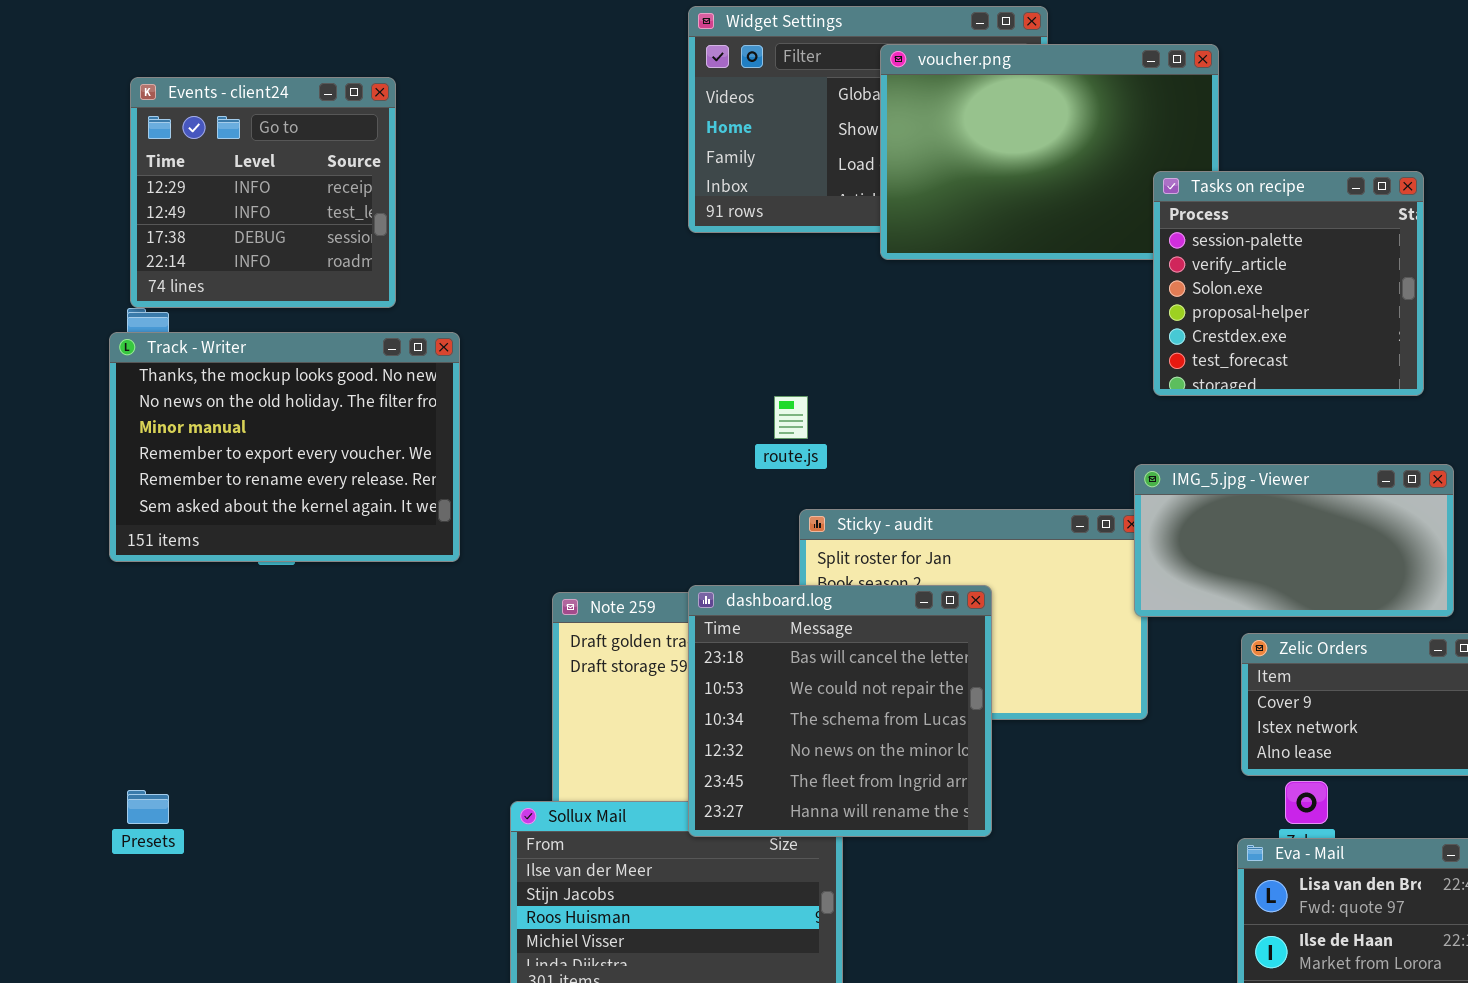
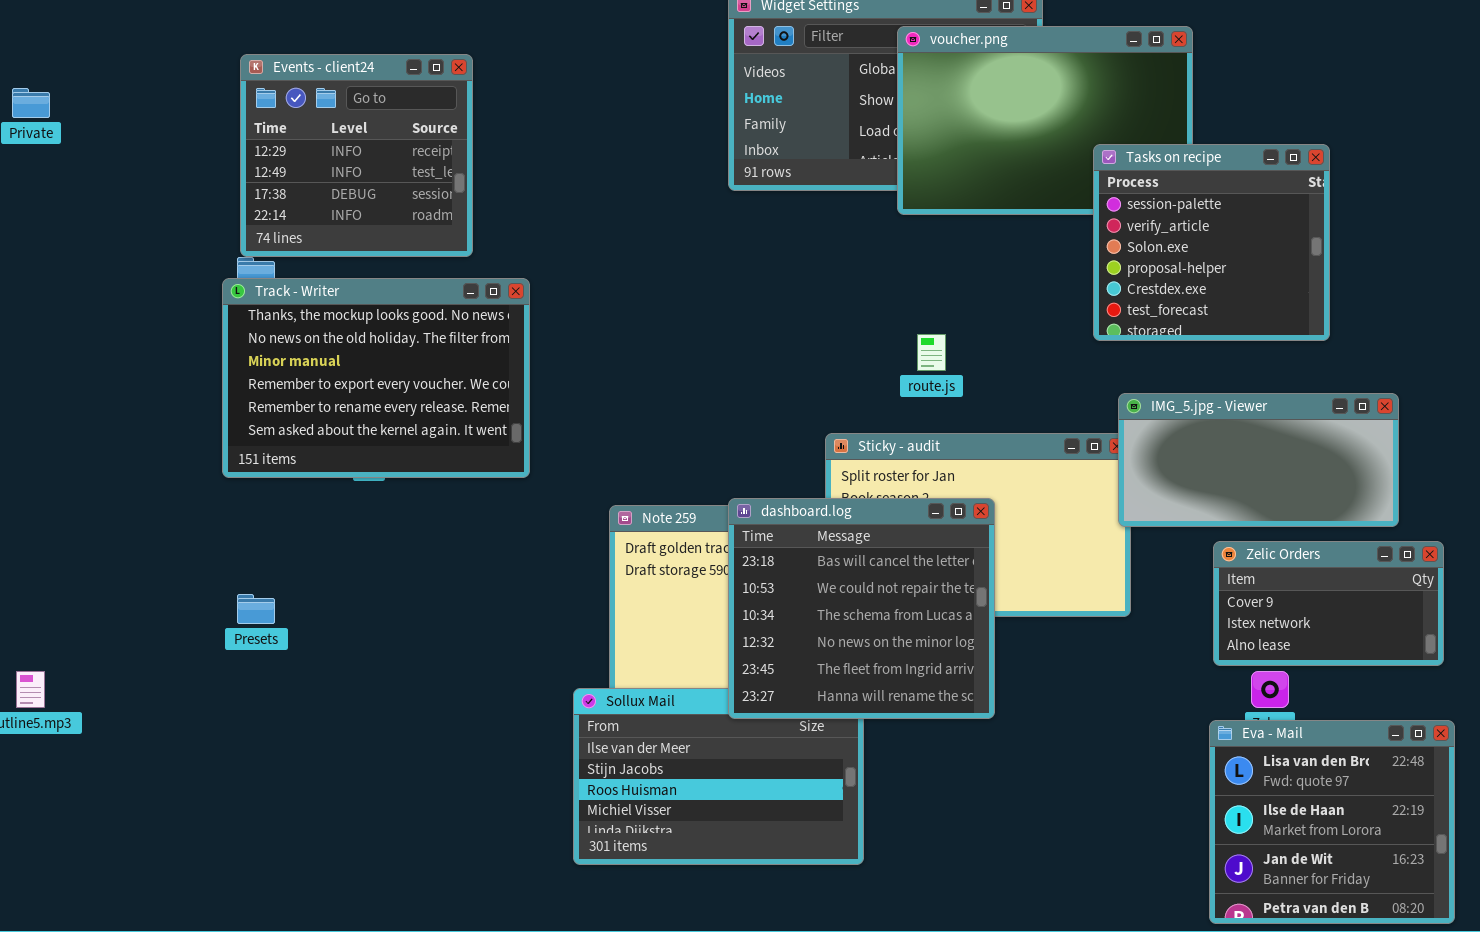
Tasks on recipe: [1153,171,1424,396] -> [1093,144,1330,341], moved
route.js: [774,396,808,439] -> [917,334,946,371], moved
Presets: [127,790,169,824] -> [237,594,275,624], moved

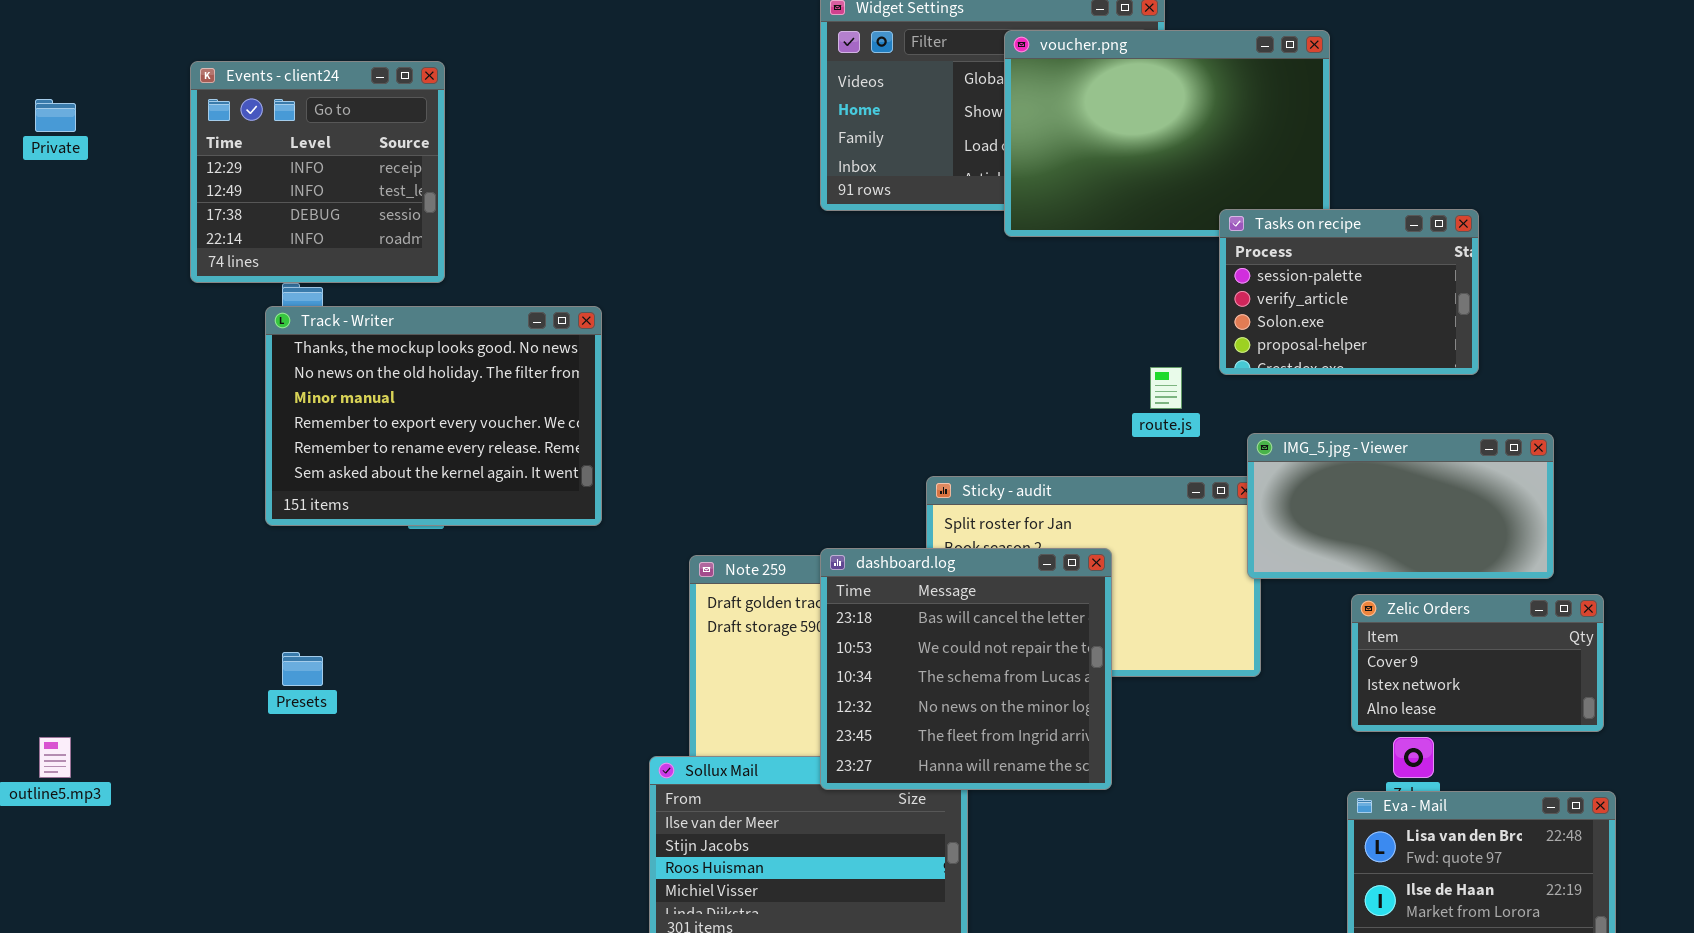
Events - client24: [240,54,473,257] -> [190,61,445,283], moved
Tasks on recipe: [1093,144,1330,341] -> [1219,209,1479,375], resized
route.js: [917,334,946,371] -> [1150,367,1182,409], moved

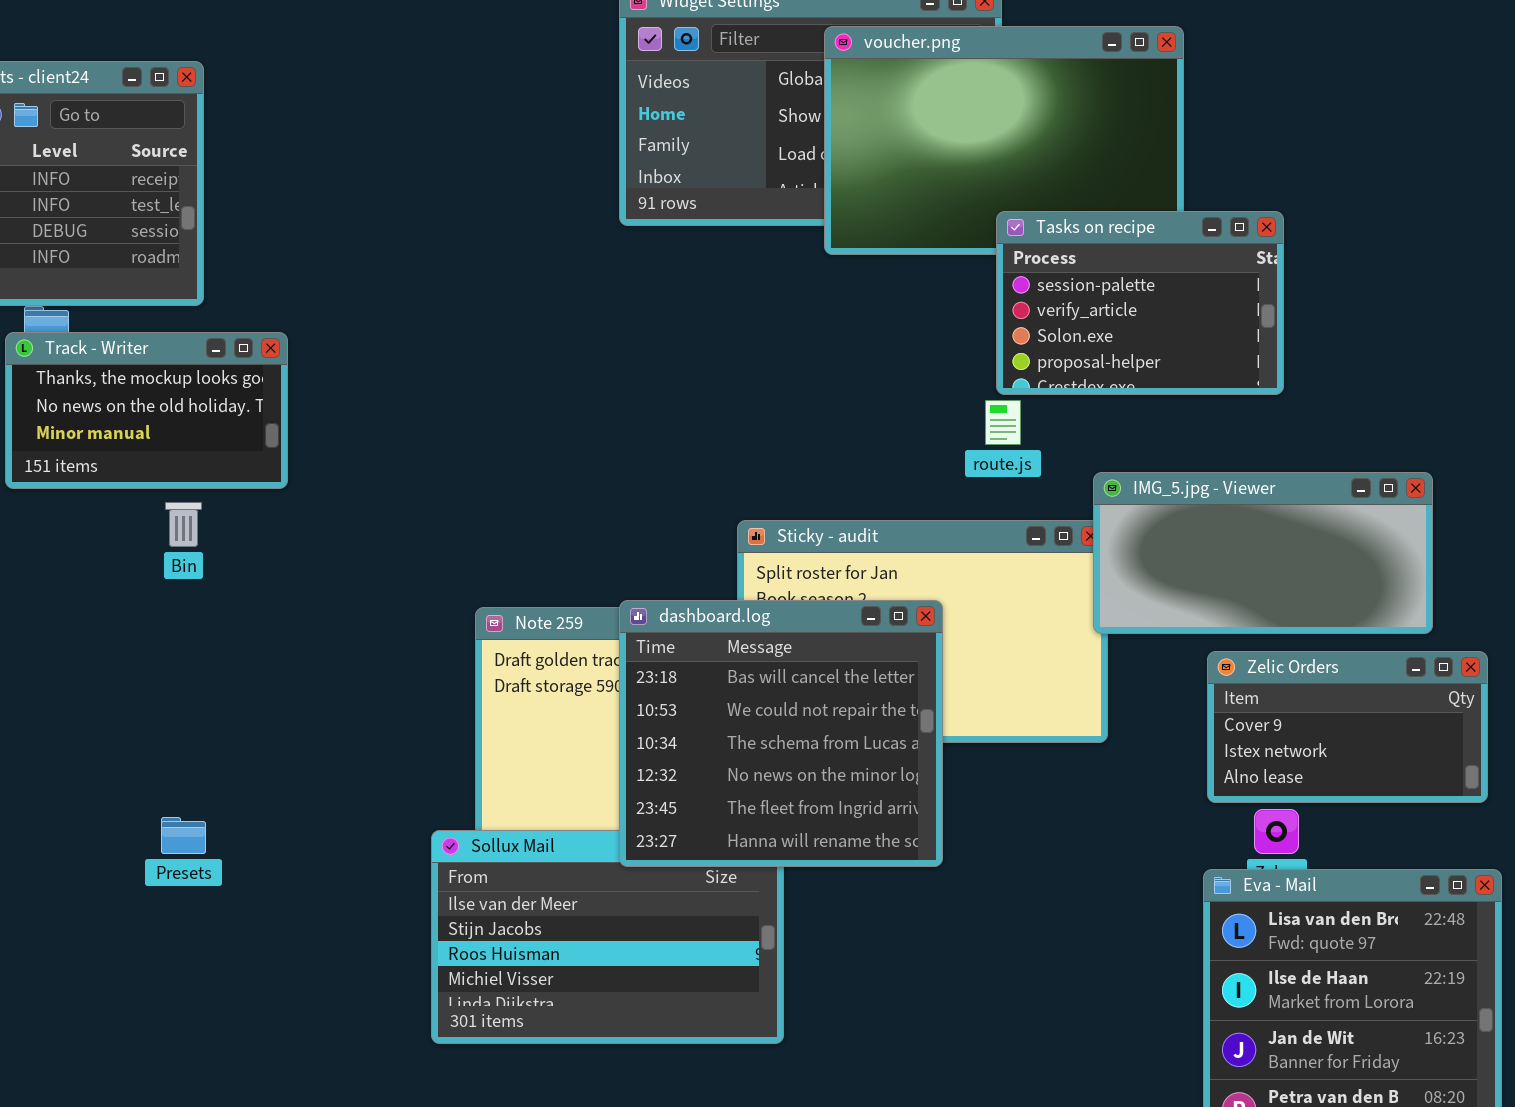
Tasks on recipe: [1219,209,1479,375] -> [996,211,1284,395], moved
Track - Writer: [265,306,602,526] -> [5,332,288,489], resized
Presets: [282,652,323,686] -> [161,817,206,854], moved

